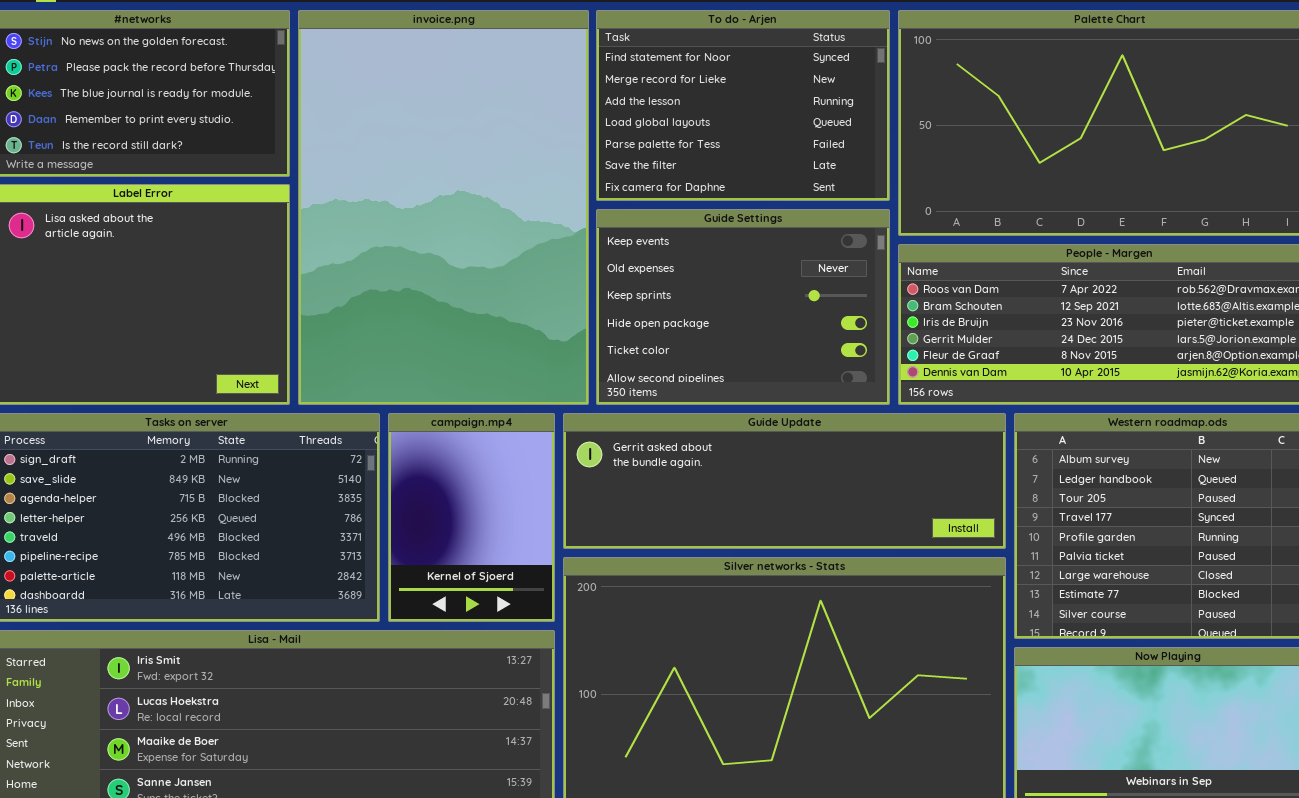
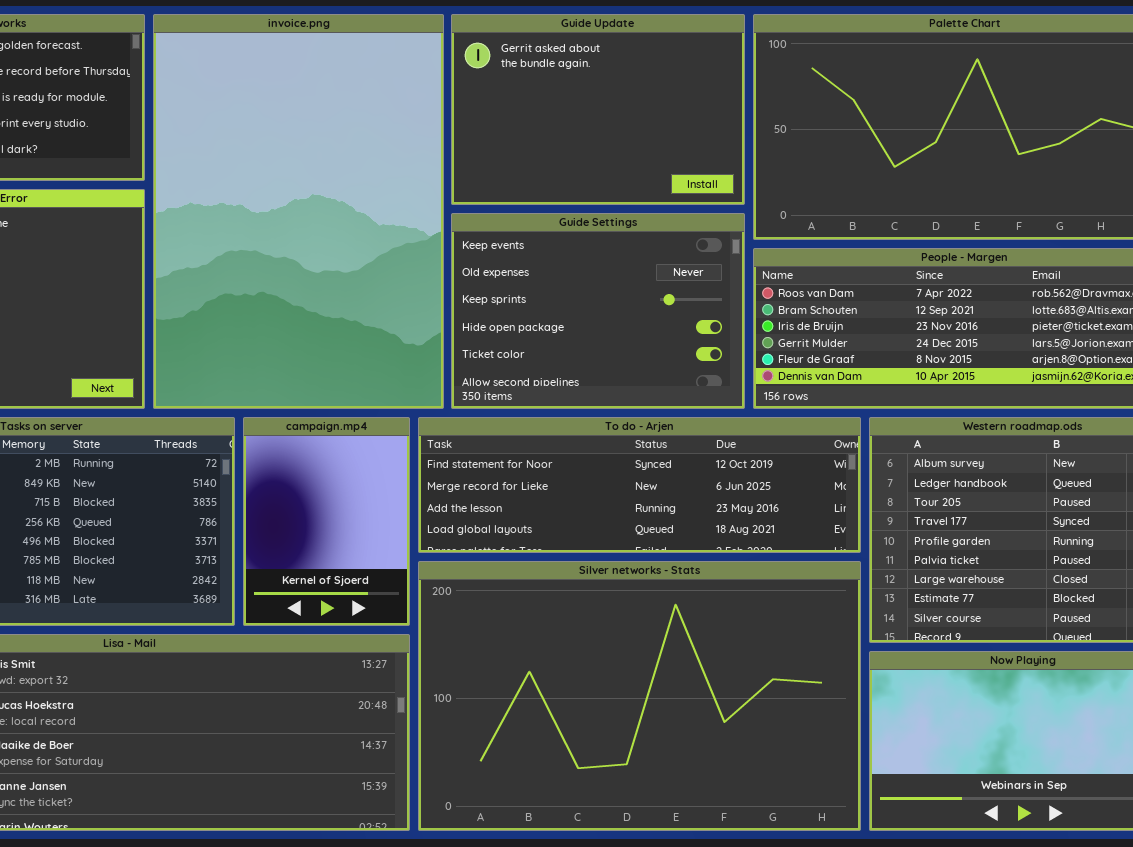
To do - Arjen: [596,10,890,201] -> [418,417,861,553], moved, resized
Guide Update: [563,413,1006,549] -> [451,14,745,205], moved, resized

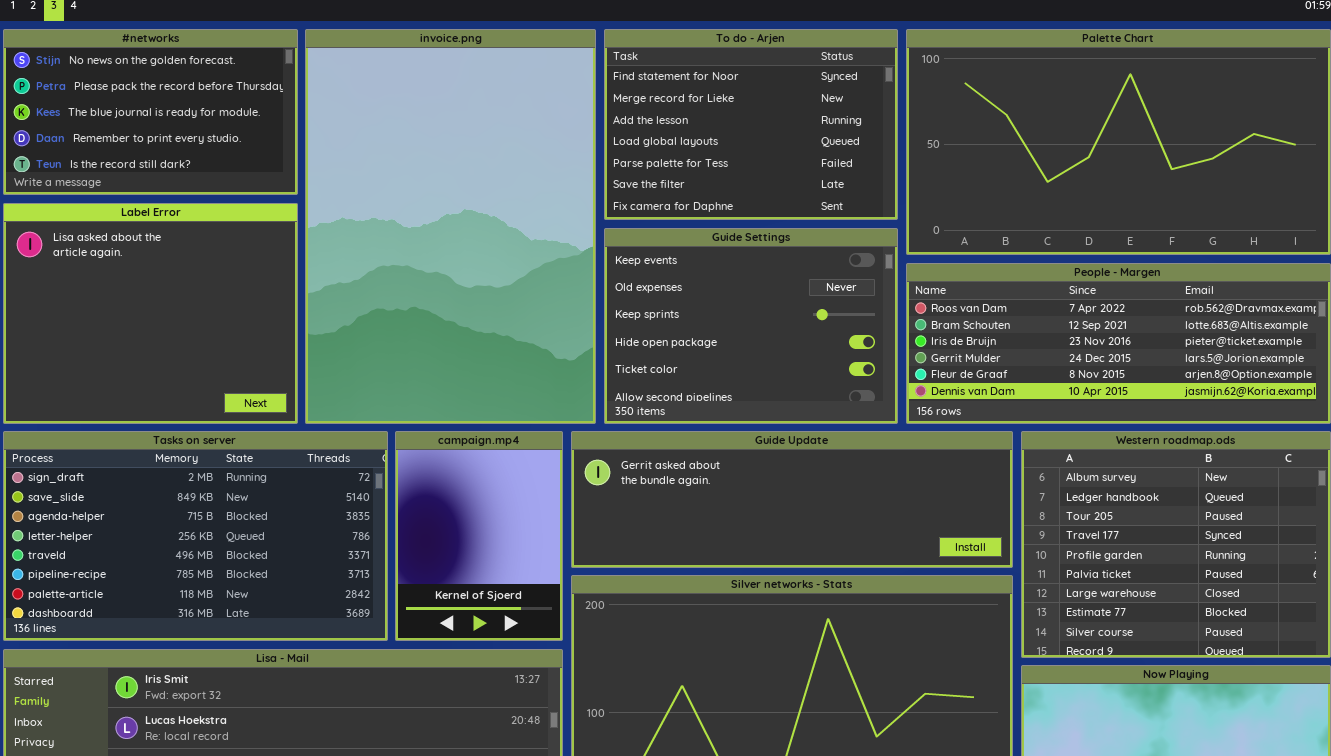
Guide Update: [451,14,745,205] -> [571,431,1013,568], moved, resized
To do - Arjen: [418,417,861,553] -> [604,29,898,220], moved, resized

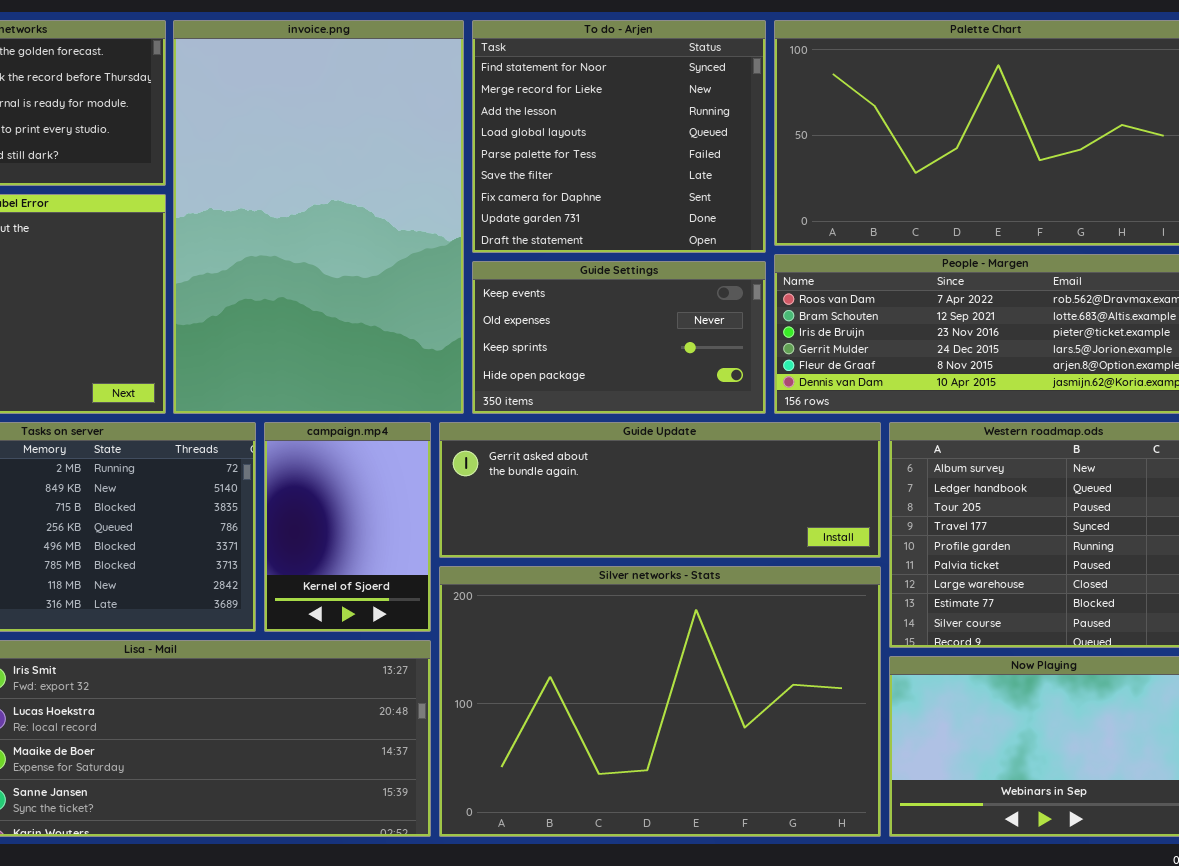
To do - Arjen: [604,29,898,220] -> [472,20,766,253], resized
Guide Settings: [604,228,898,424] -> [472,261,766,414], resized

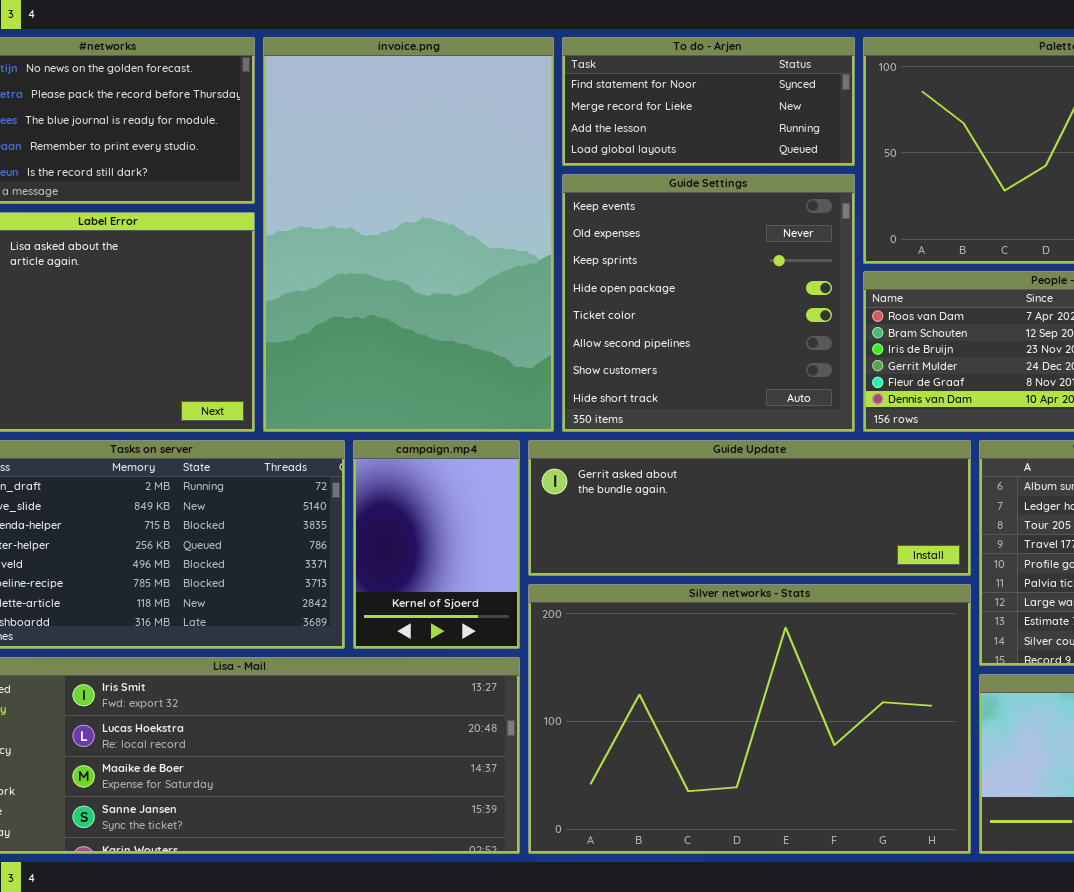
To do - Arjen: [472,20,766,253] -> [562,37,855,166], resized
Guide Settings: [472,261,766,414] -> [562,174,855,432], resized

